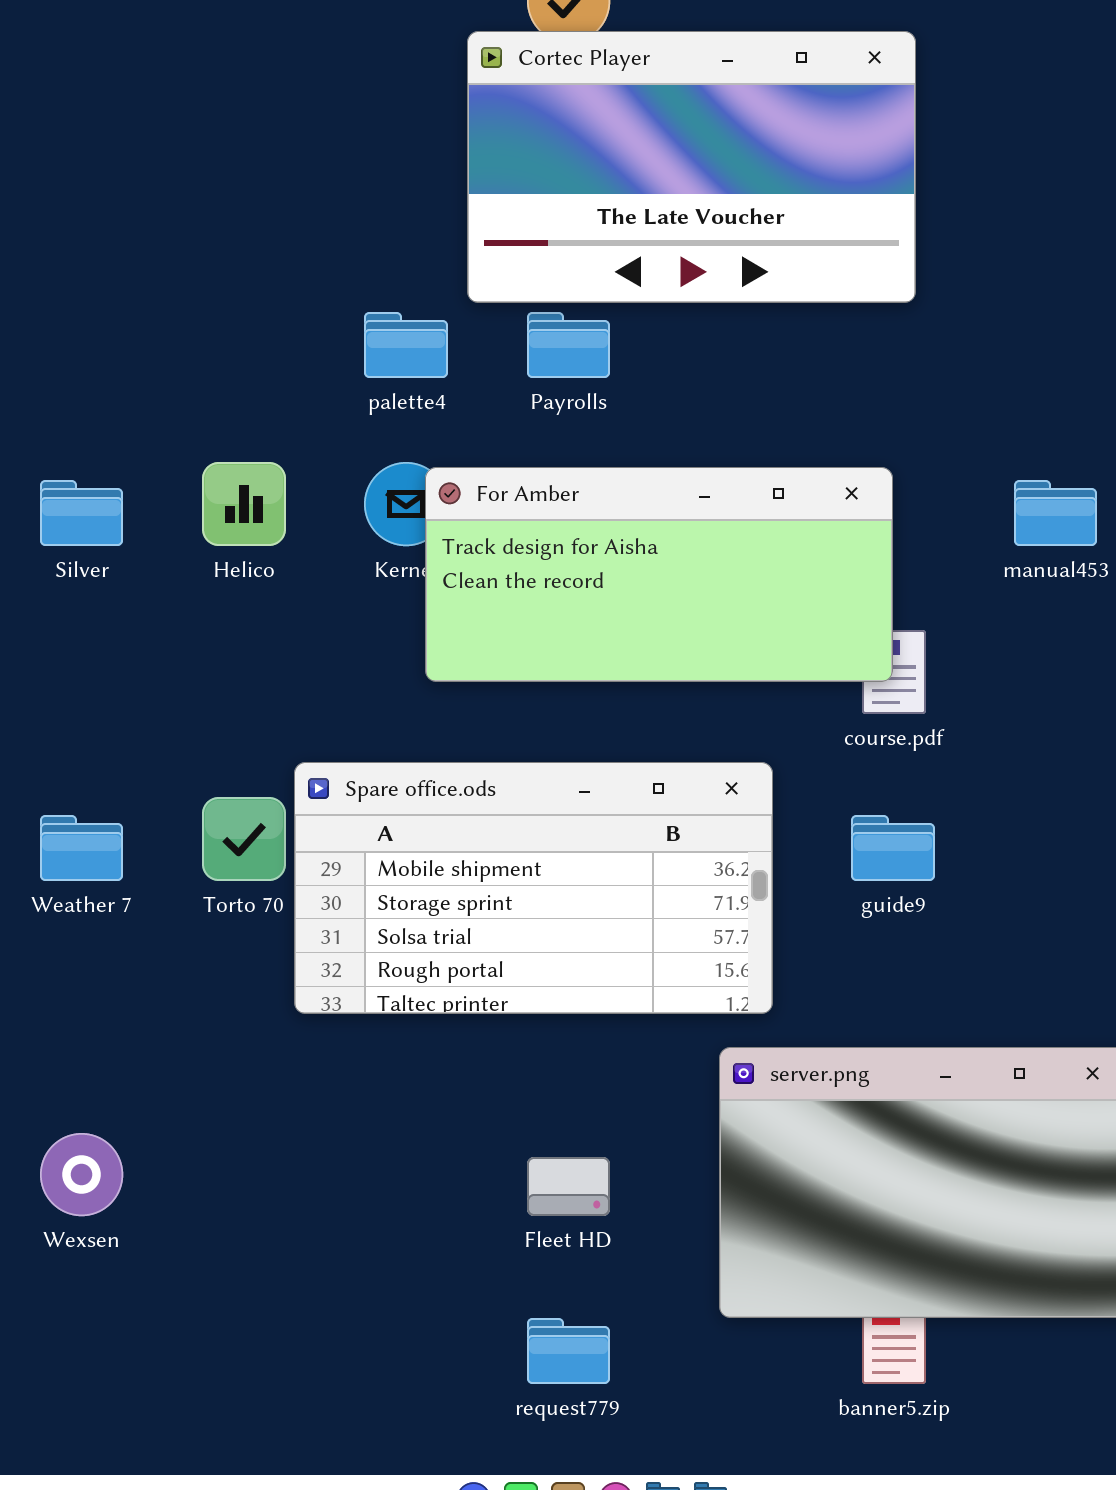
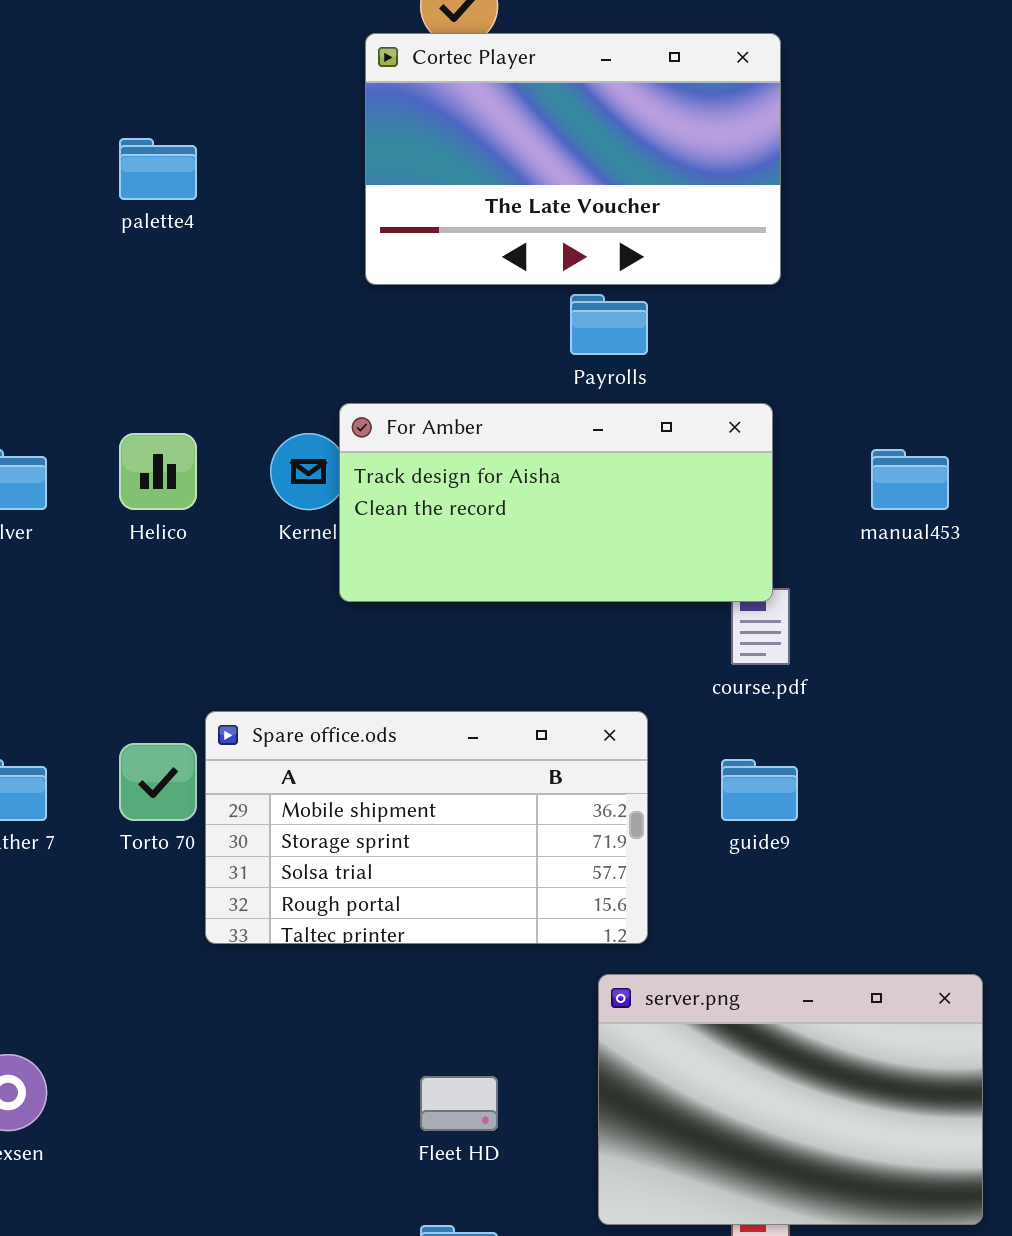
palette4: [364,312,448,378] -> [119,138,197,200], moved
Payrolls: [527,312,610,378] -> [570,294,648,355], moved
For Amber: [425,467,893,682] -> [339,403,773,602], moved

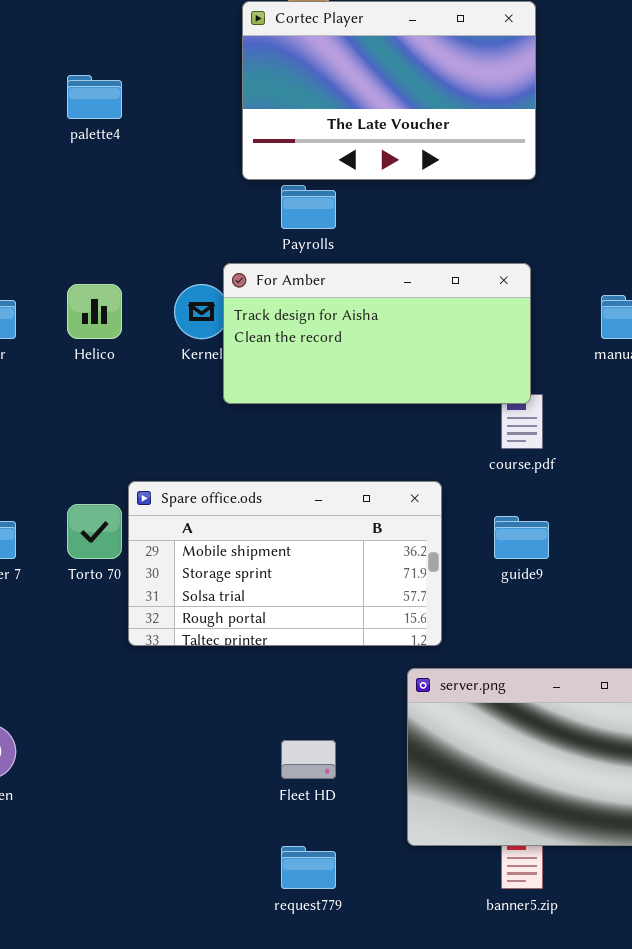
Payrolls: [570,294,648,355] -> [281,185,336,229], moved

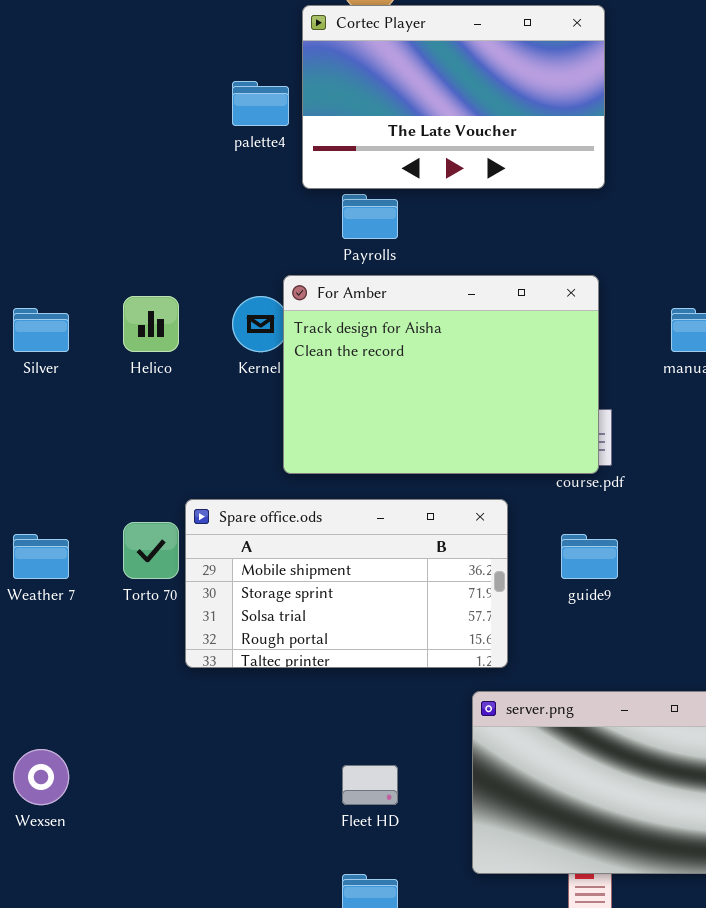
palette4: [67,75,122,119] -> [232,81,289,126], moved
For Amber: [223,263,531,404] -> [283,275,599,474], resized

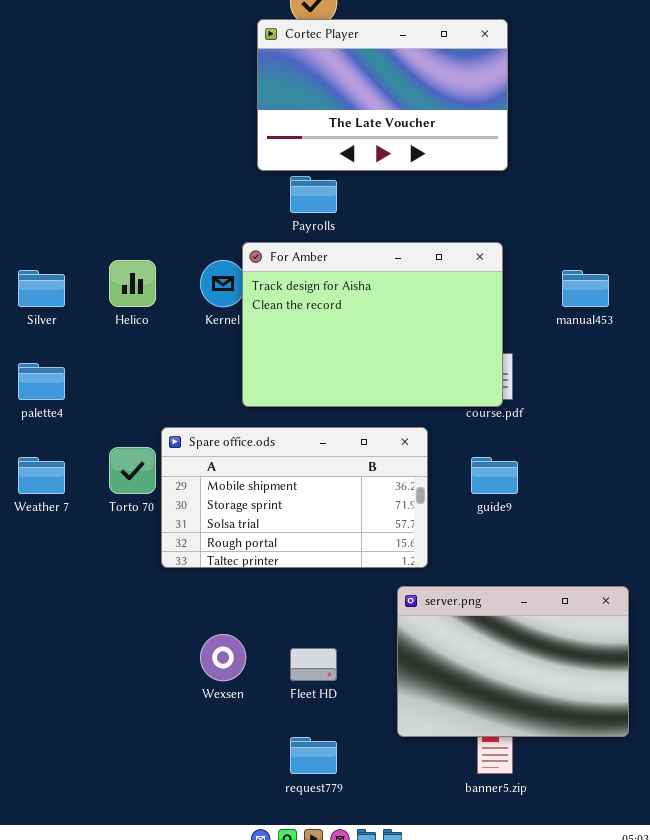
palette4: [232,81,289,126] -> [18,363,65,400], moved
Wexsen: [13,749,69,805] -> [200,634,246,681], moved

